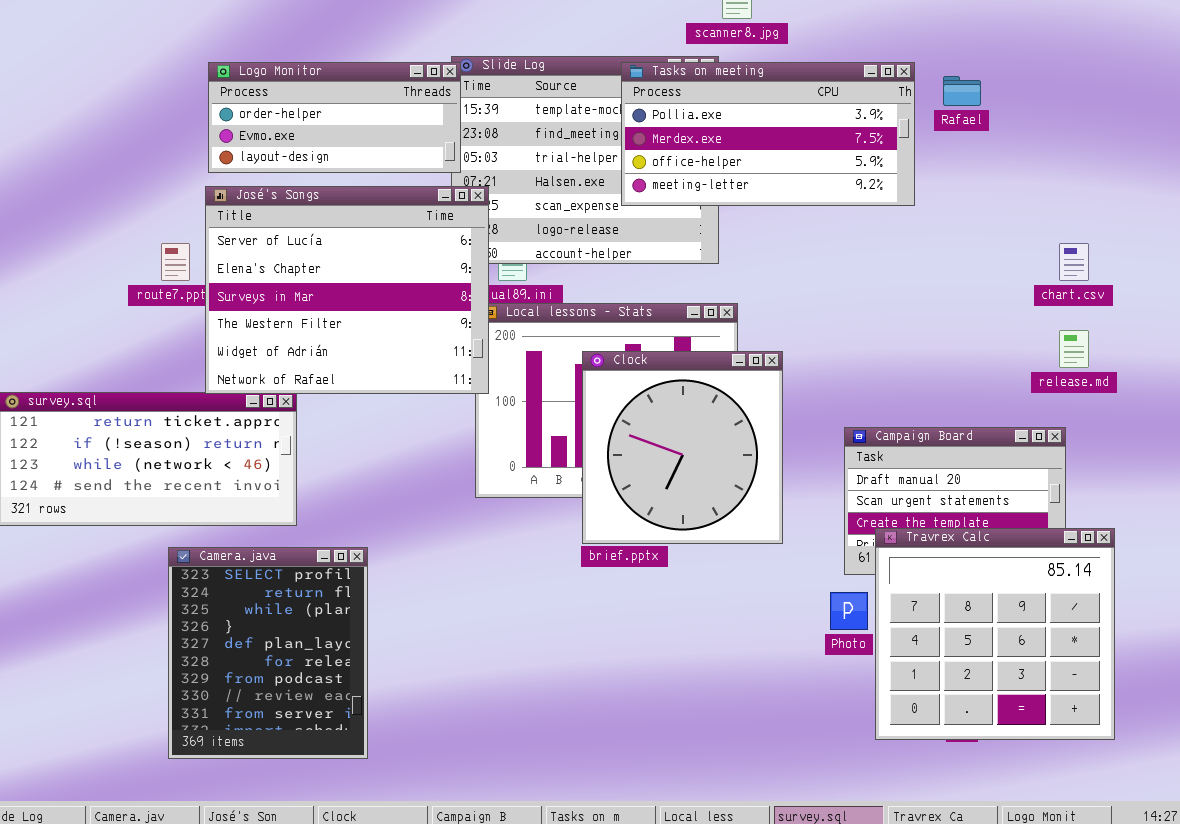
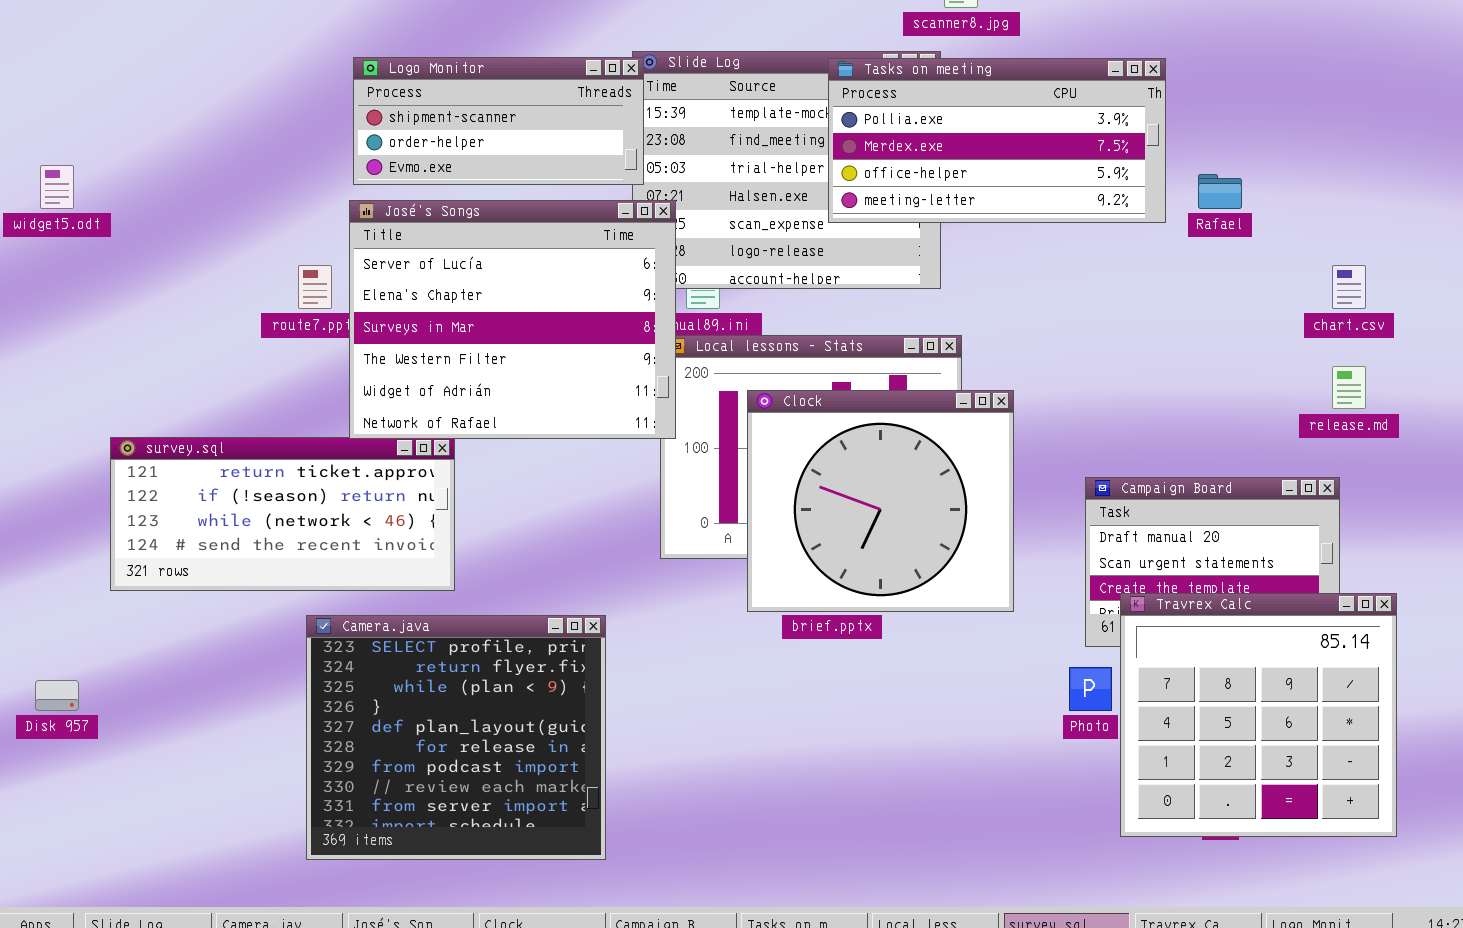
Logo Monitor: [208,62,461,173] -> [353,57,644,185], scrolled up 1 row
Rafael: [943,76,981,106] -> [1198,174,1242,209], moved
Clock: [582,351,783,544] -> [747,390,1014,612], resized
Camera.java: [168,547,368,759] -> [306,615,606,860], resized

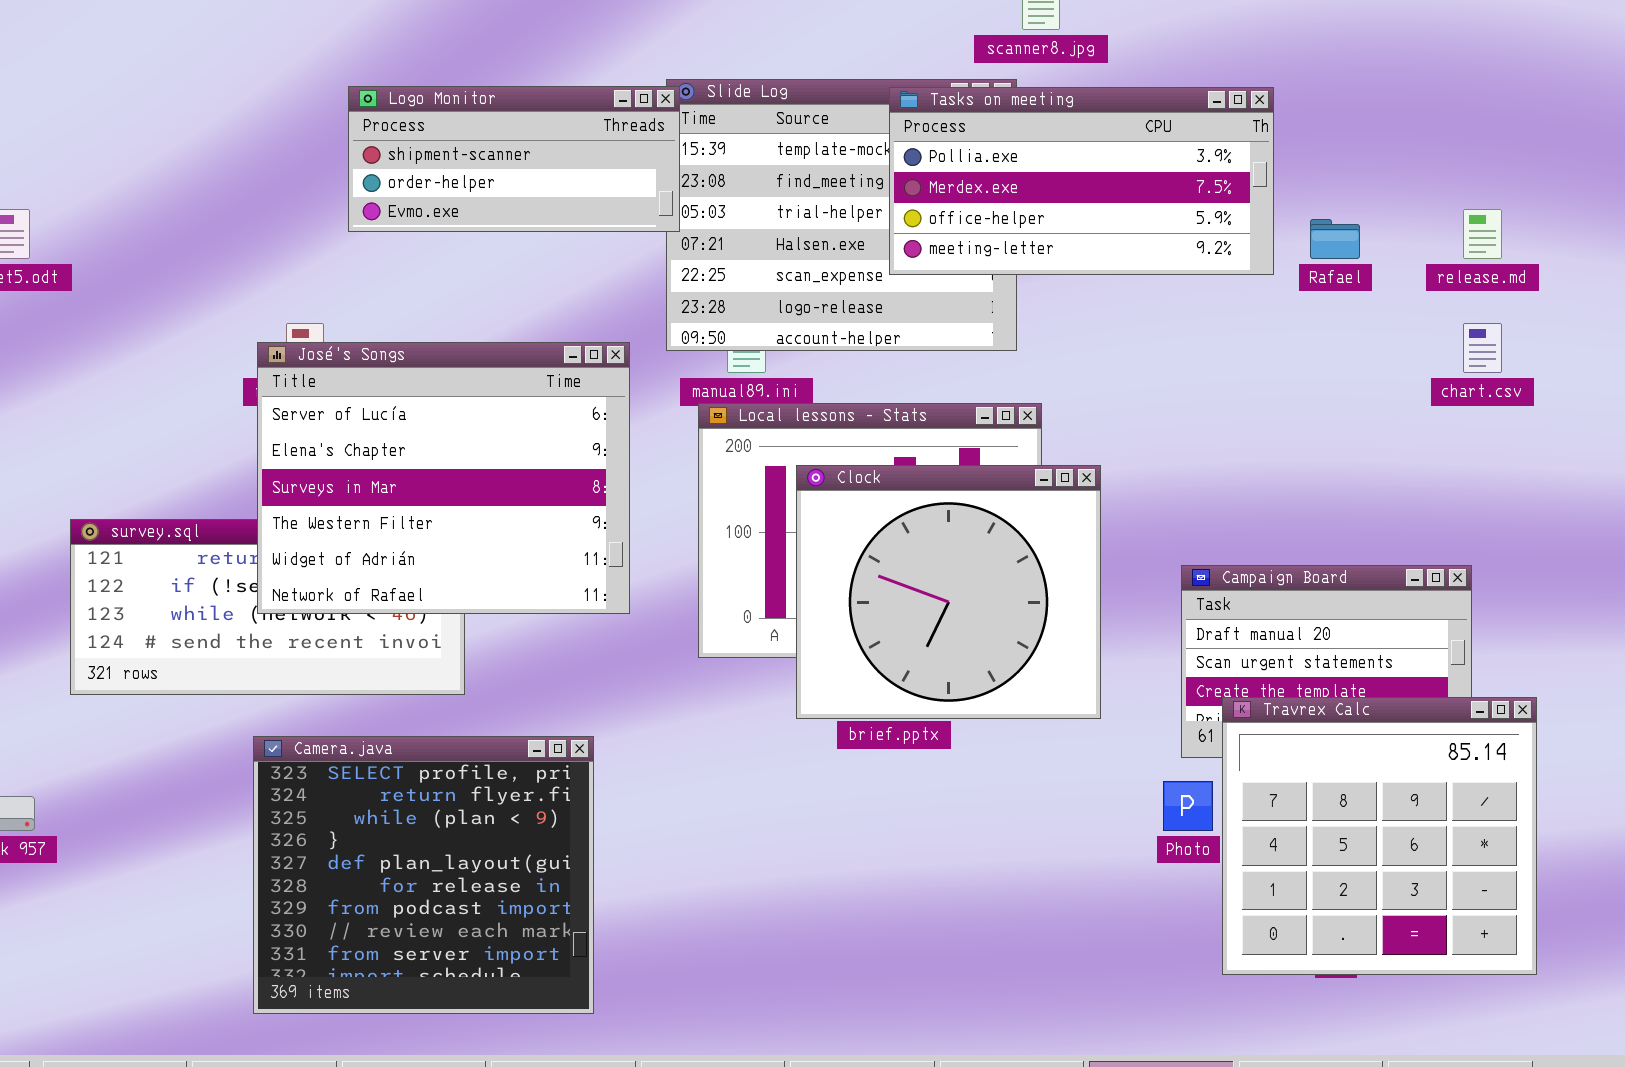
José's Songs: [349,200,676,439] -> [257,342,630,614], moved
release.md: [1332,366,1366,409] -> [1463,209,1502,259], moved
Camera.java: [306,615,606,860] -> [253,736,594,1014], moved

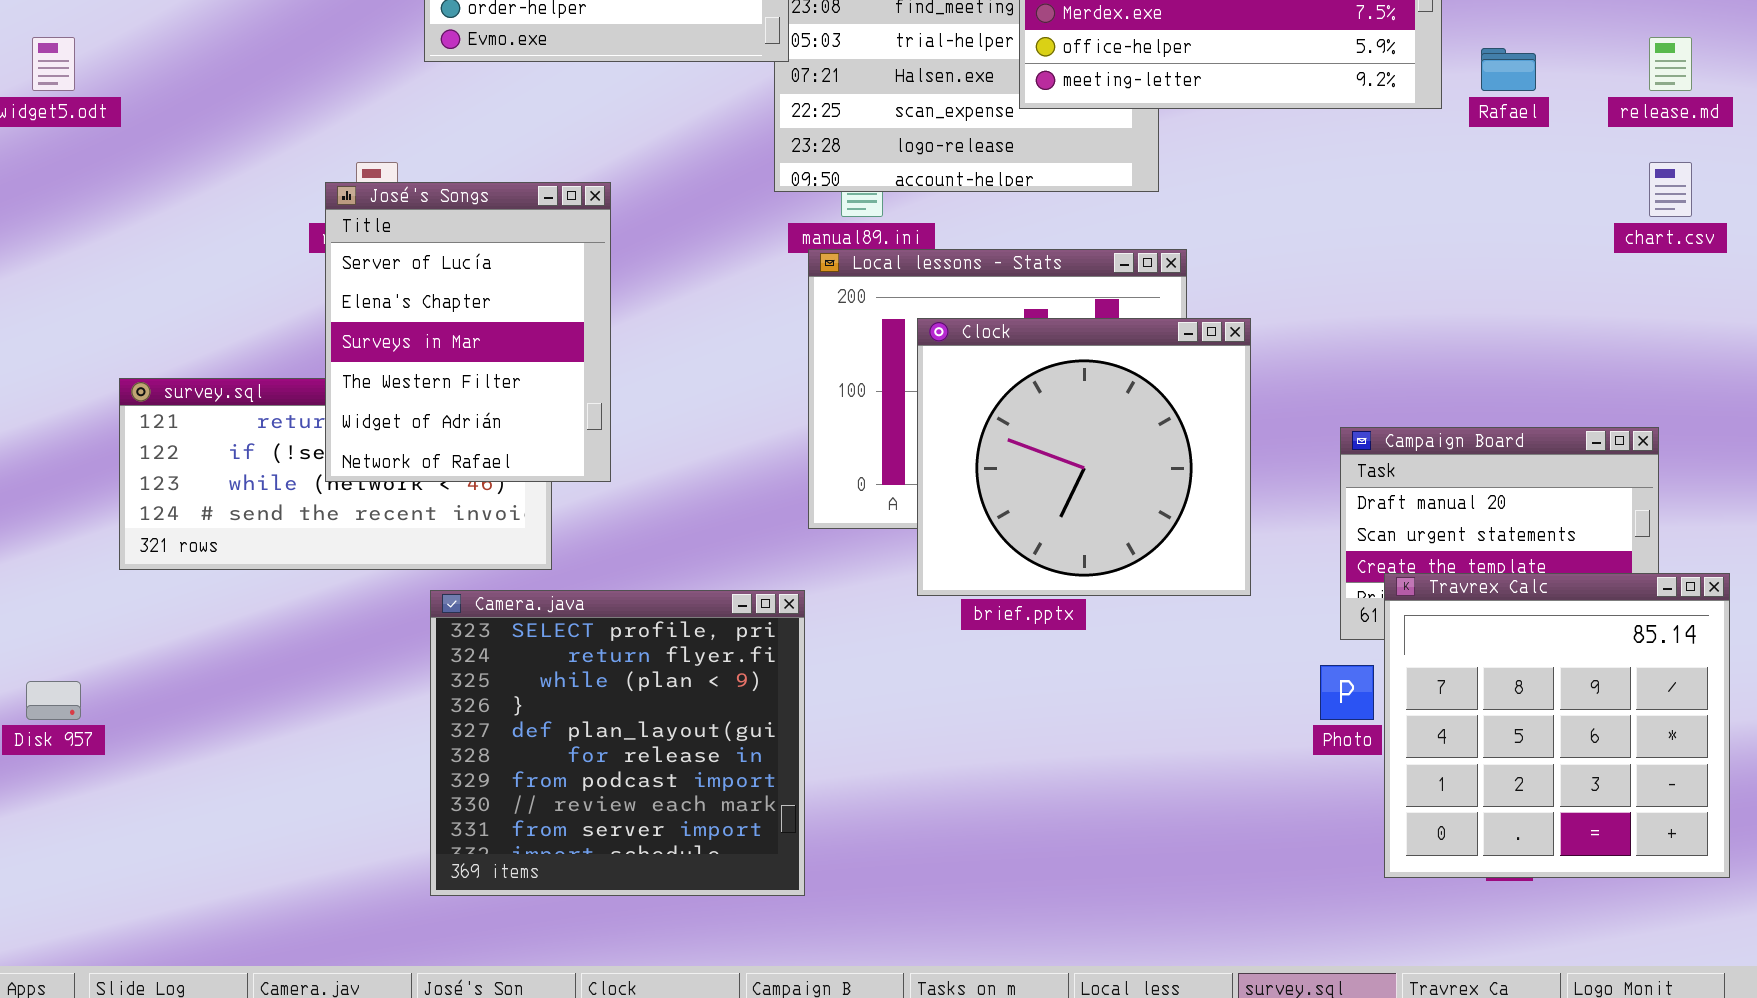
José's Songs: [257,342,630,614] -> [325,182,611,482], resized
Camera.java: [253,736,594,1014] -> [430,590,805,896], moved

